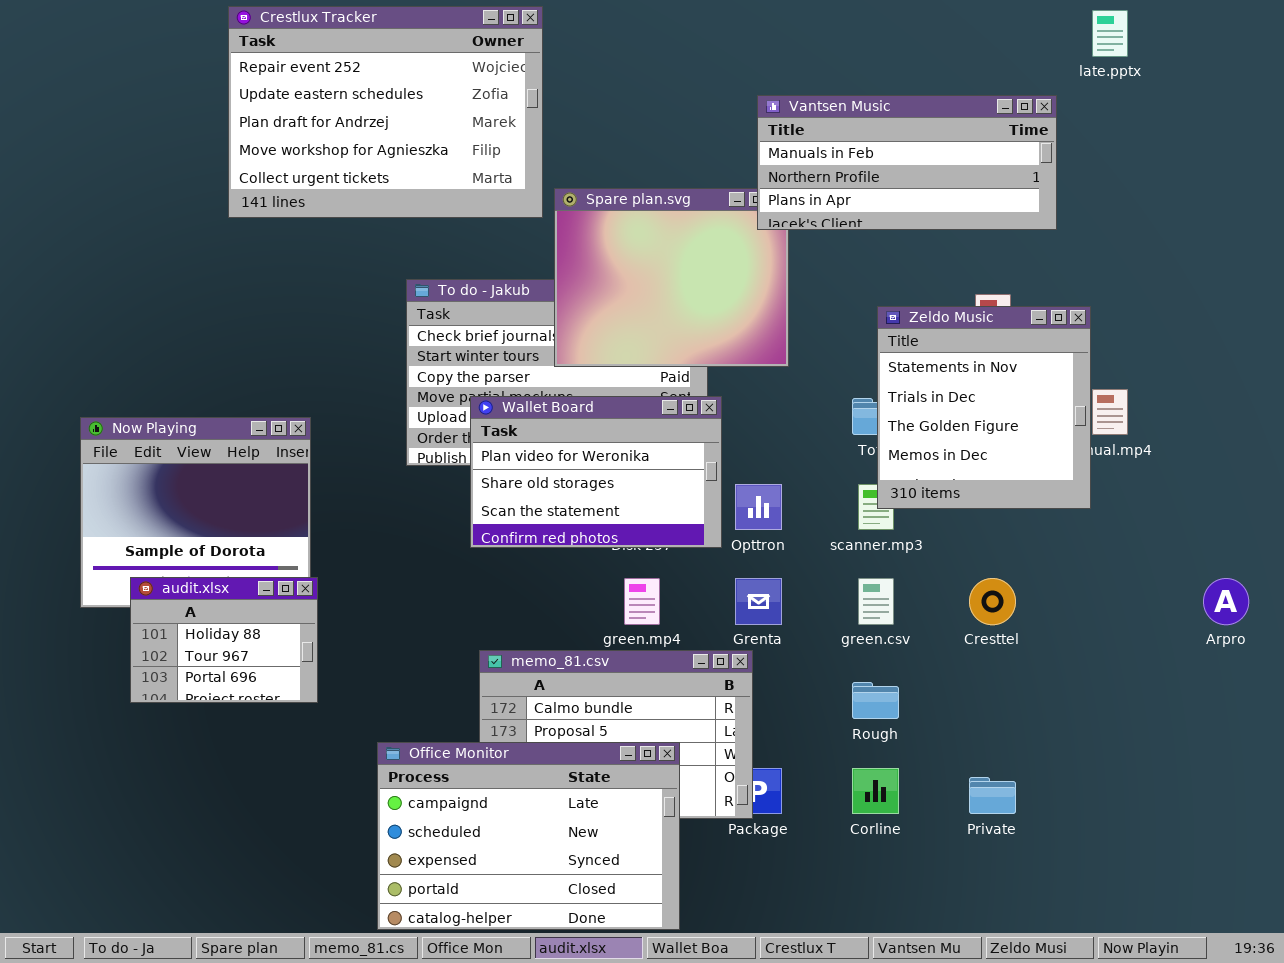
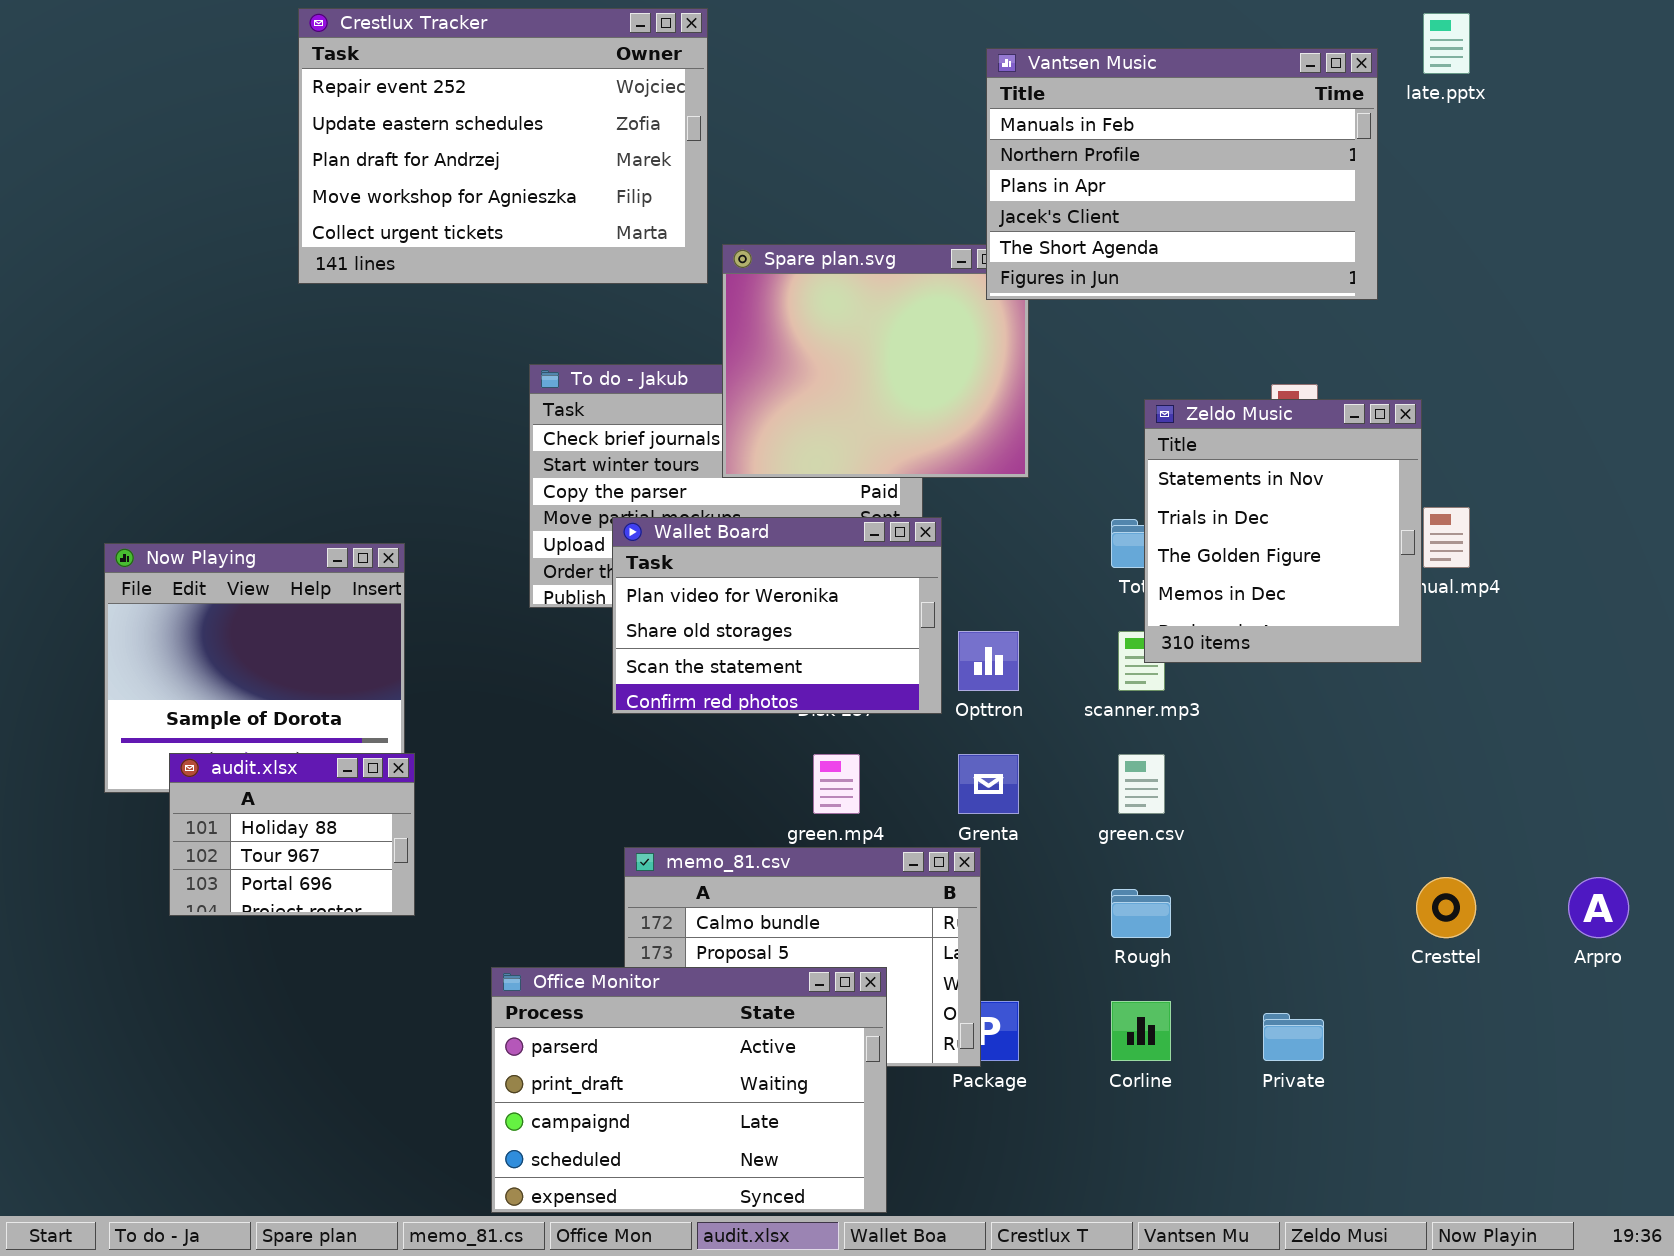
Vantsen Music: [757,95,1057,230] -> [986,48,1378,300], resized
Cresttel: [969,578,1016,625] -> [1416,877,1476,938], moved
Arpro: [1203,578,1249,625] -> [1568,877,1629,938], moved
Office Monitor: [377,742,680,930] -> [491,967,887,1213], scrolled up 2 rows

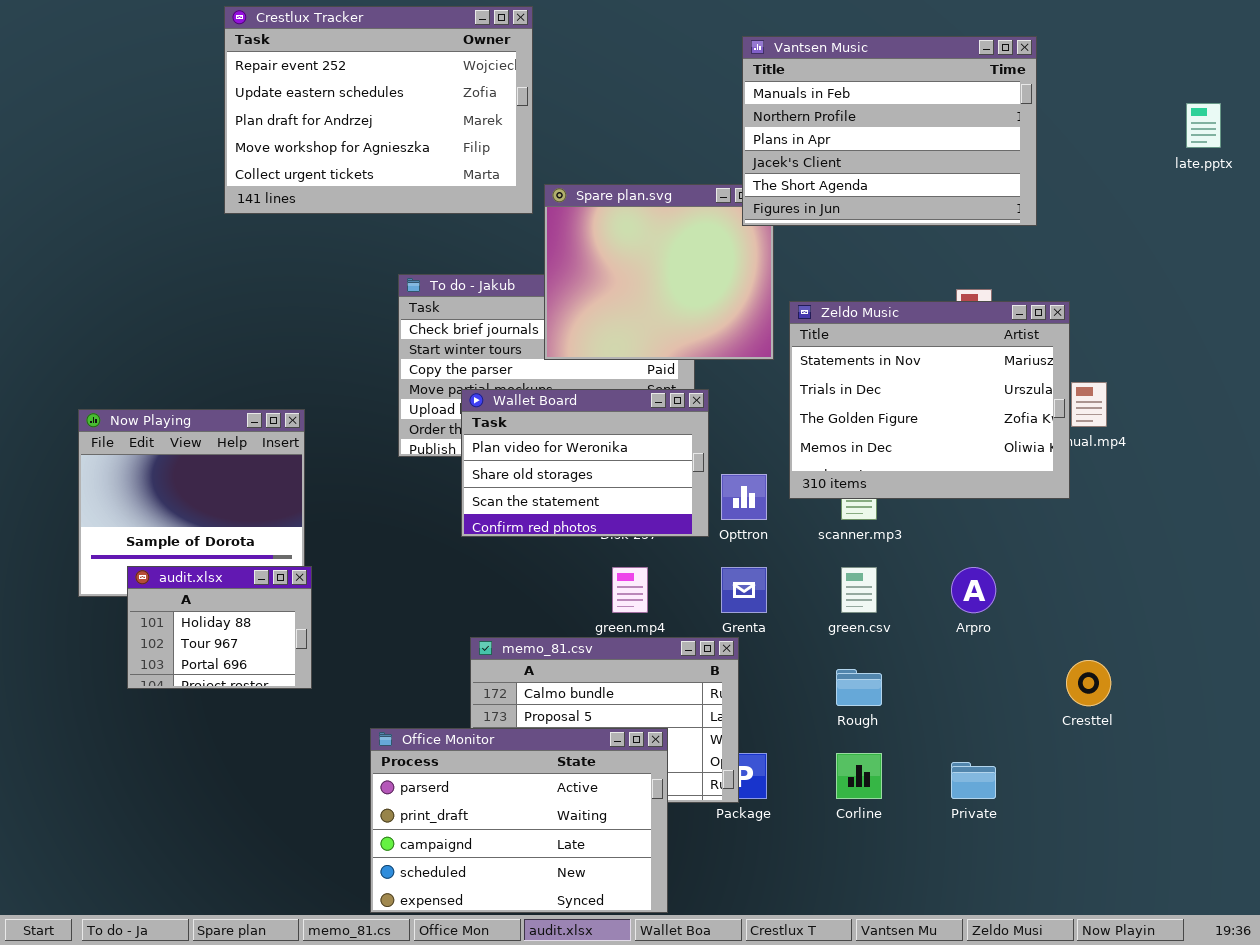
late.pptx: [1423,13,1470,74] -> [1186,103,1221,148], moved
Zeldo Music: [1144,399,1422,663] -> [789,301,1070,499], resized
Arpro: [1568,877,1629,938] -> [951,567,996,613], moved

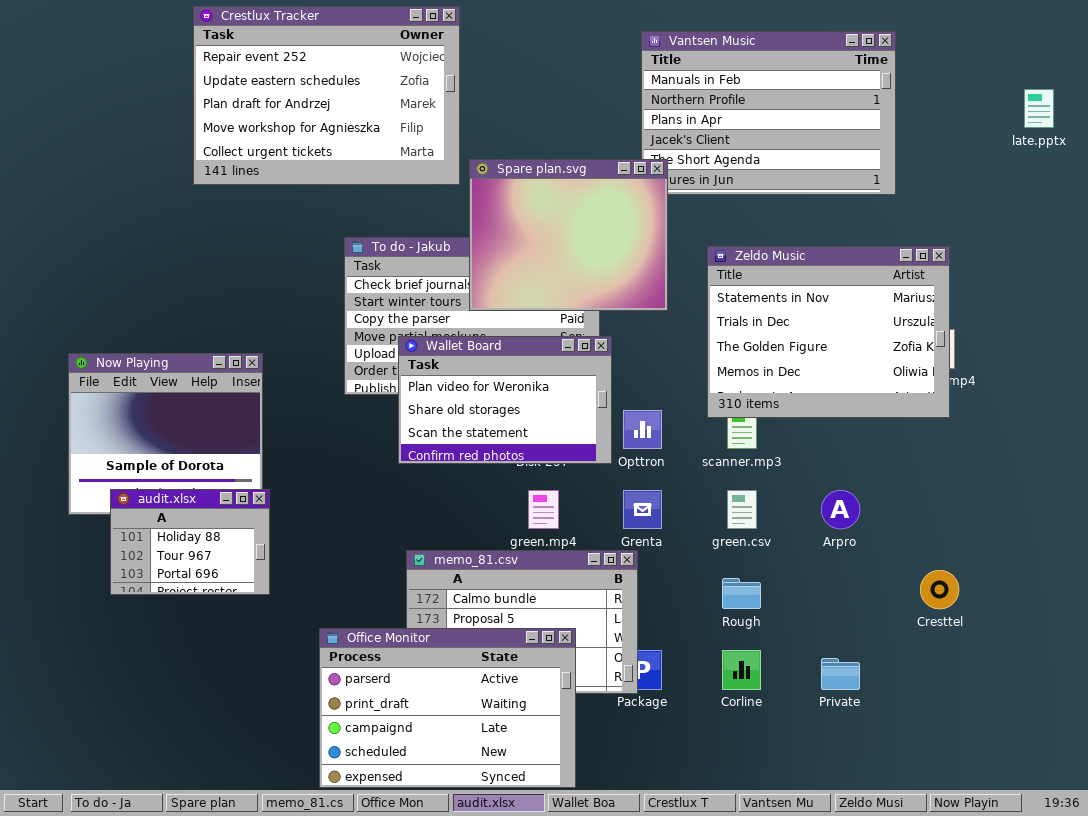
Spare plan.svg: [544,184,774,360] -> [469,159,668,311], raised
Zeldo Music: [789,301,1070,499] -> [707,246,950,418], moved

